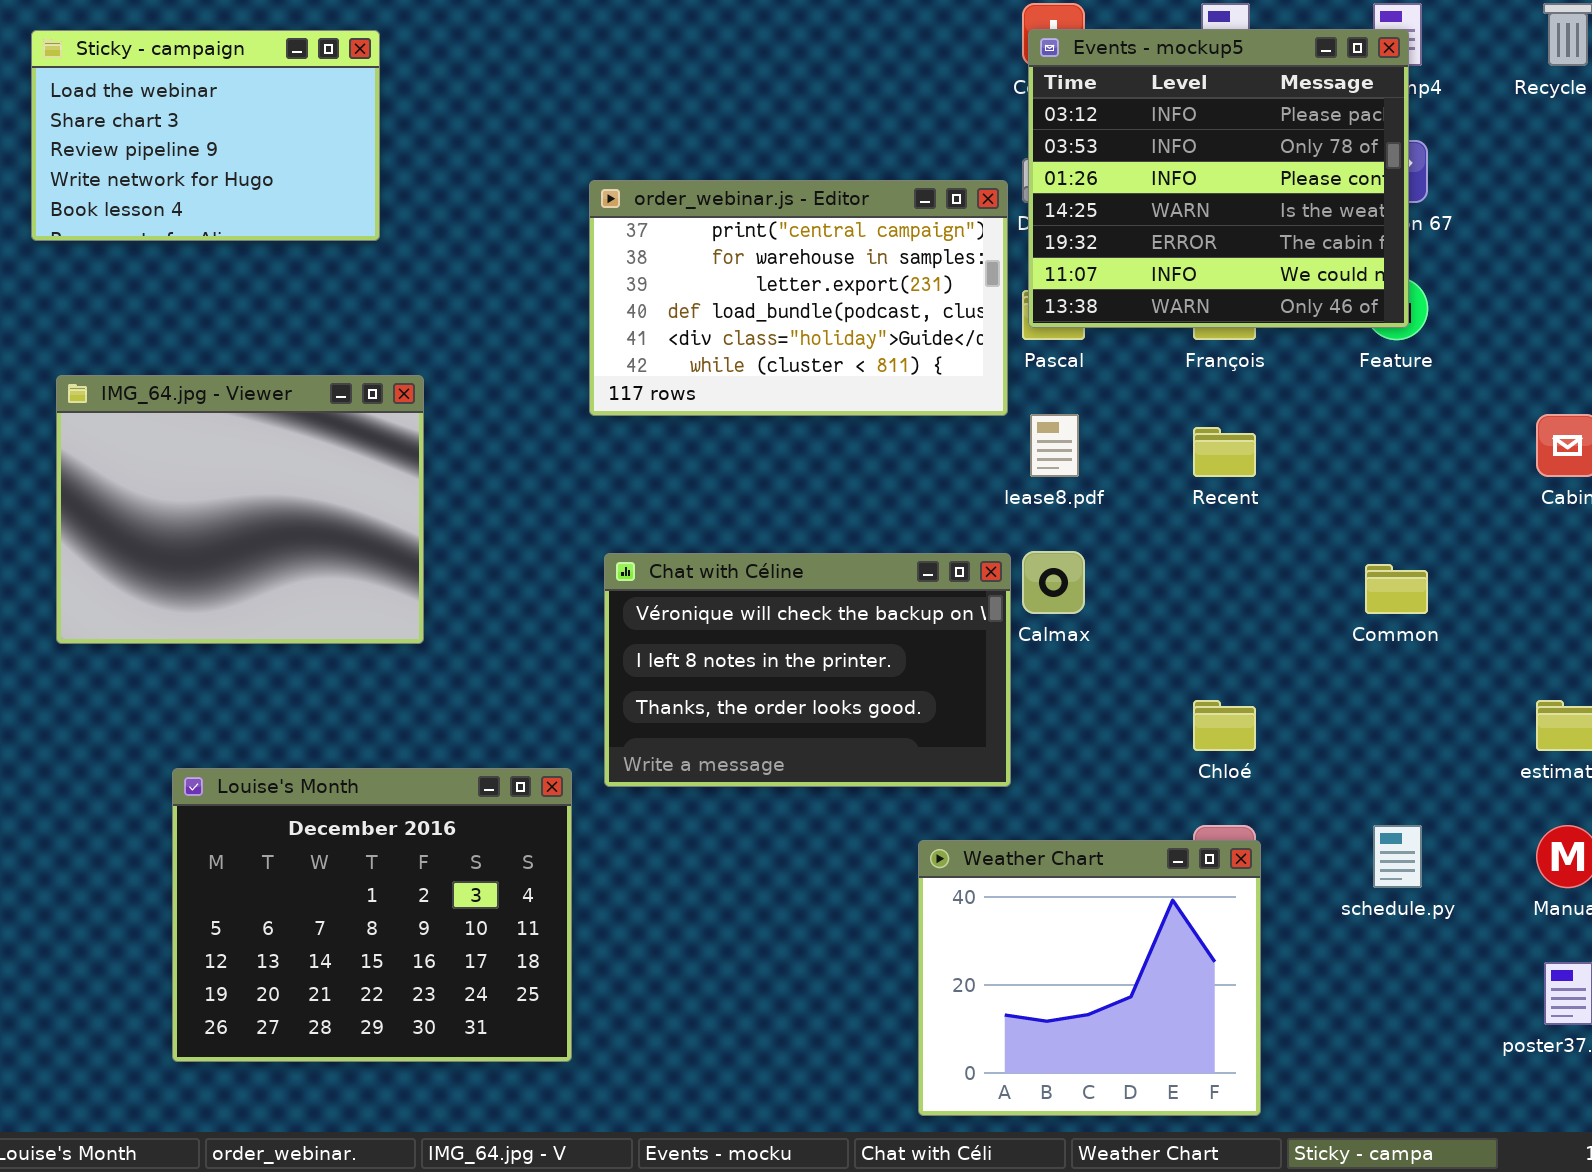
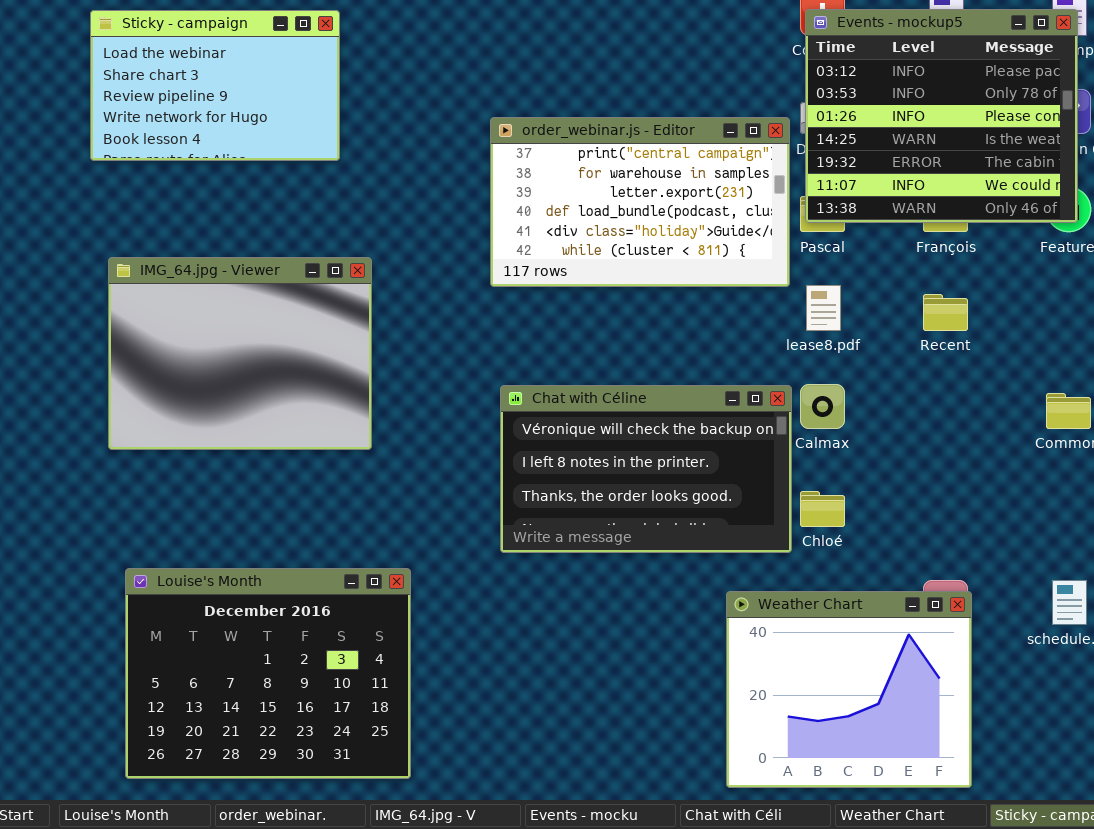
Chloé: [1193,700,1256,751] -> [800,491,845,527], moved
Louise's Month: [172,768,572,1062] -> [125,568,411,779], moved

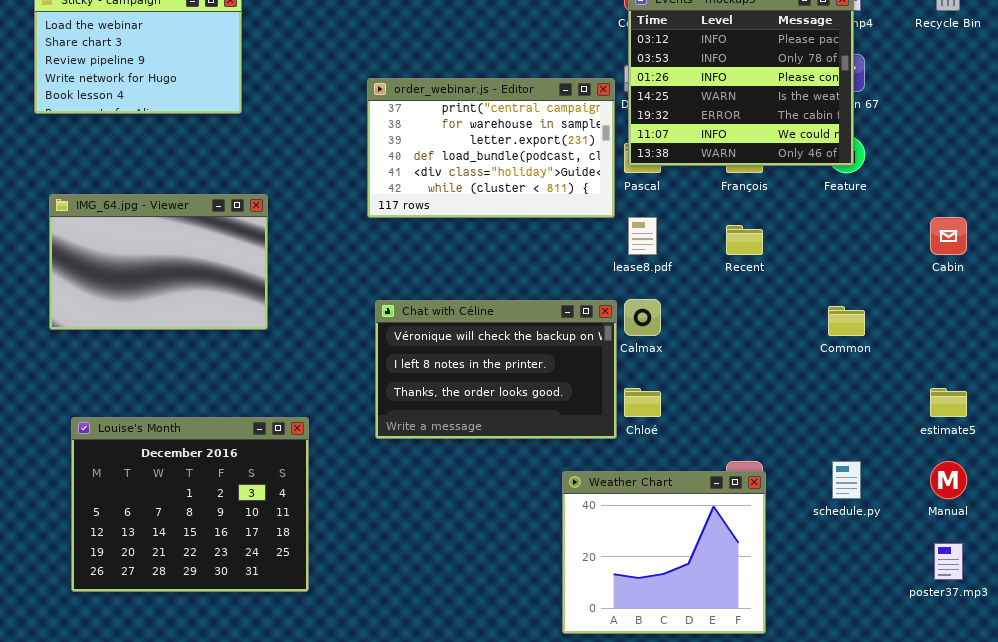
IMG_64.jpg - Viewer: [108,257,372,450] -> [49,194,268,330], resized
Louise's Month: [125,568,411,779] -> [71,417,309,592], moved

